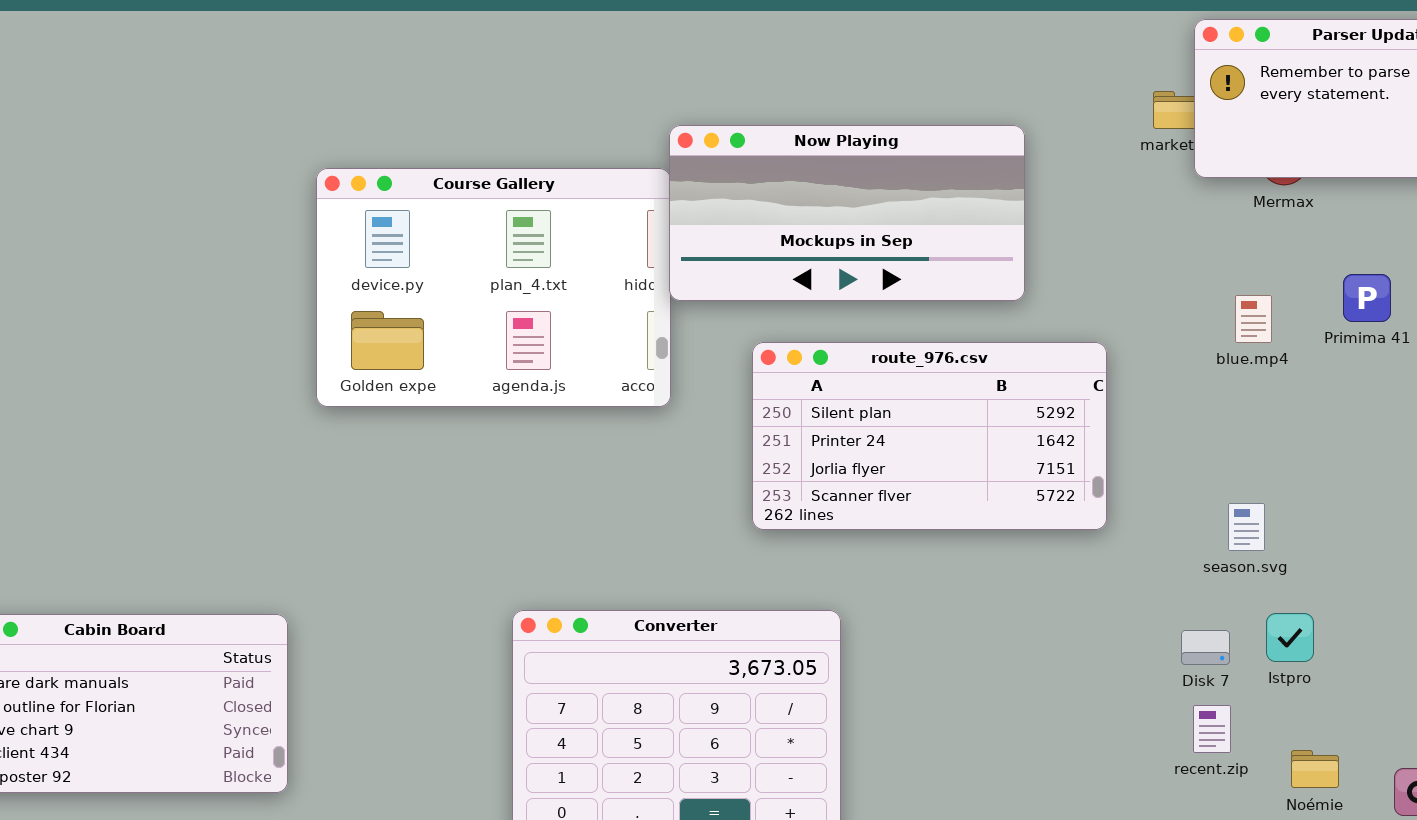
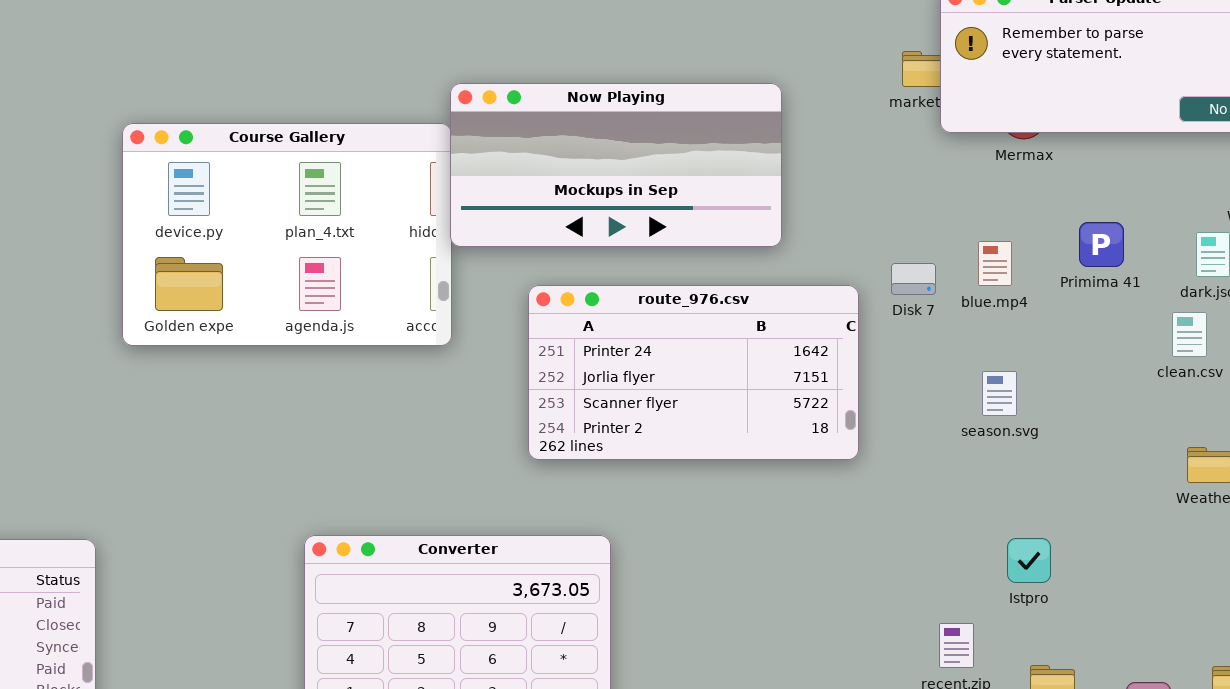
route_976.csv: [752,342,1107,530] -> [528,285,859,460], scrolled down 1 row
season.svg: [1228,503,1265,551] -> [982,371,1017,416], moved
Disk 7: [1181,630,1230,665] -> [891,263,936,295], moved

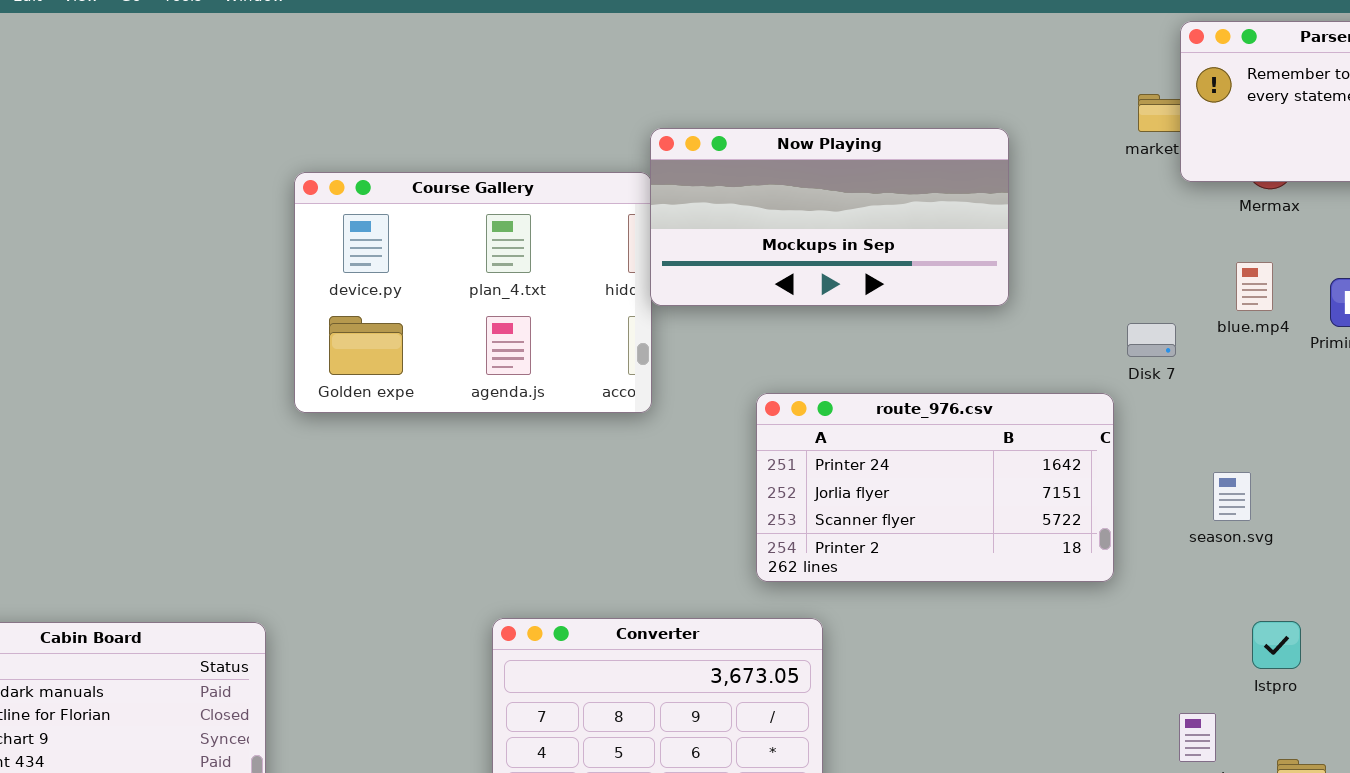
blue.mp4: [978,241,1012,286] -> [1236,262,1273,311], moved
route_976.csv: [528,285,859,460] -> [756,393,1114,582], moved
season.svg: [982,371,1017,416] -> [1213,472,1251,521], moved

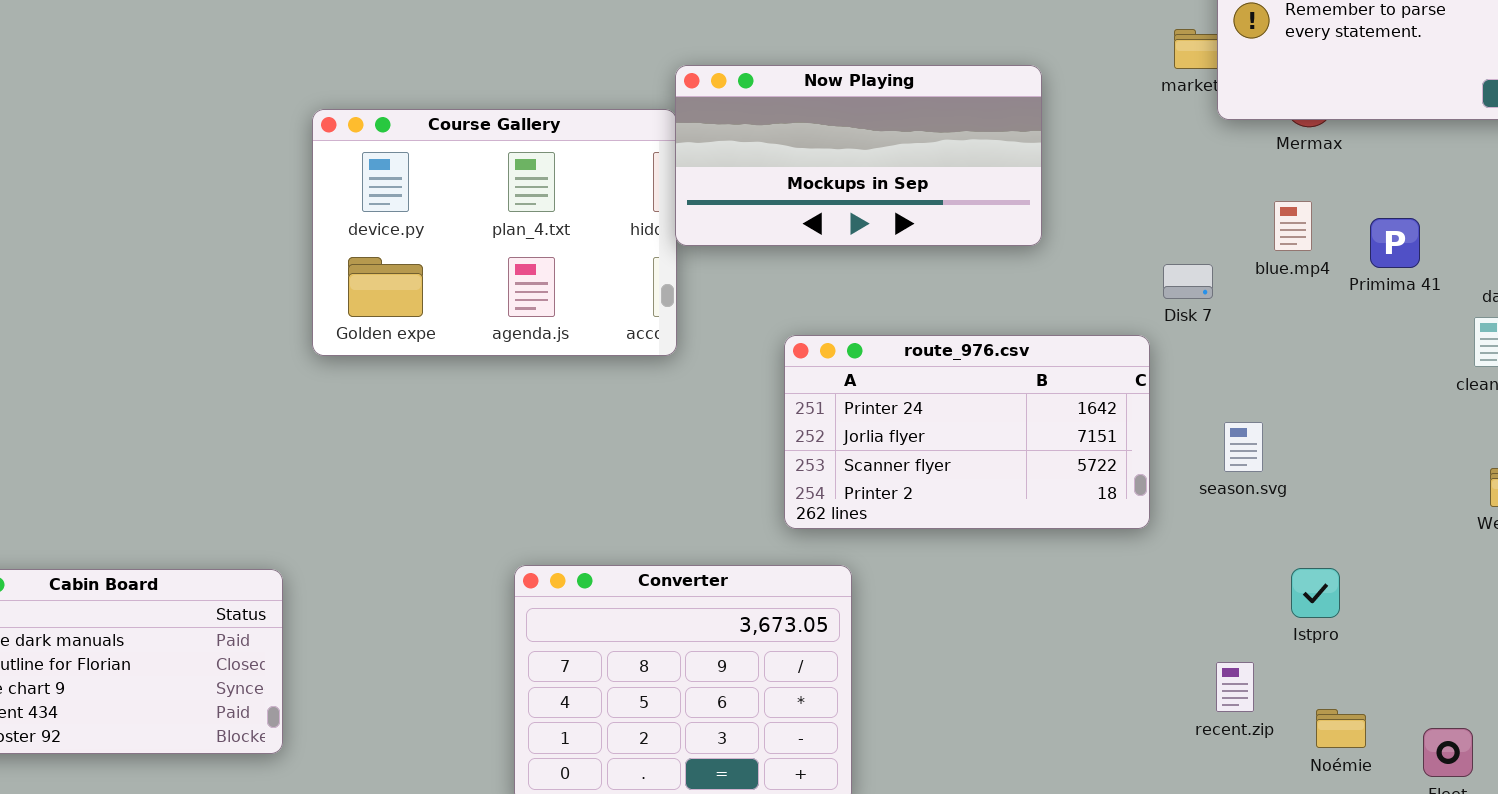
season.svg: [1213,472,1251,521] -> [1224,422,1263,472], moved

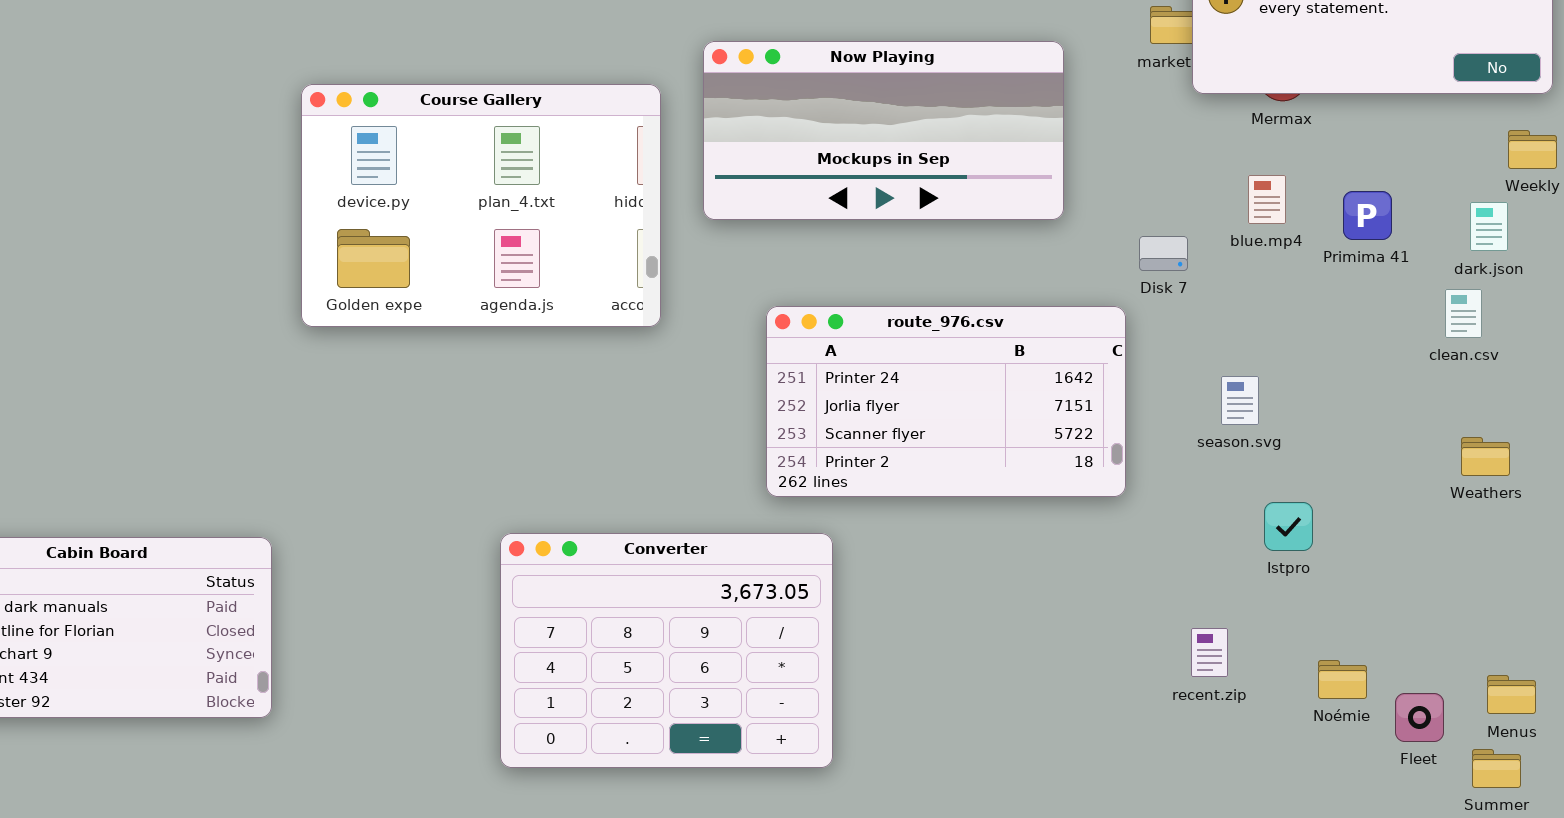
Now Playing: [675,65,1042,246] -> [703,41,1064,220], moved
season.svg: [1224,422,1263,472] -> [1221,376,1259,425], moved
Istpro: [1291,568,1340,618] -> [1264,502,1313,551], moved
Noémie: [1316,709,1366,748] -> [1318,660,1367,699], moved

